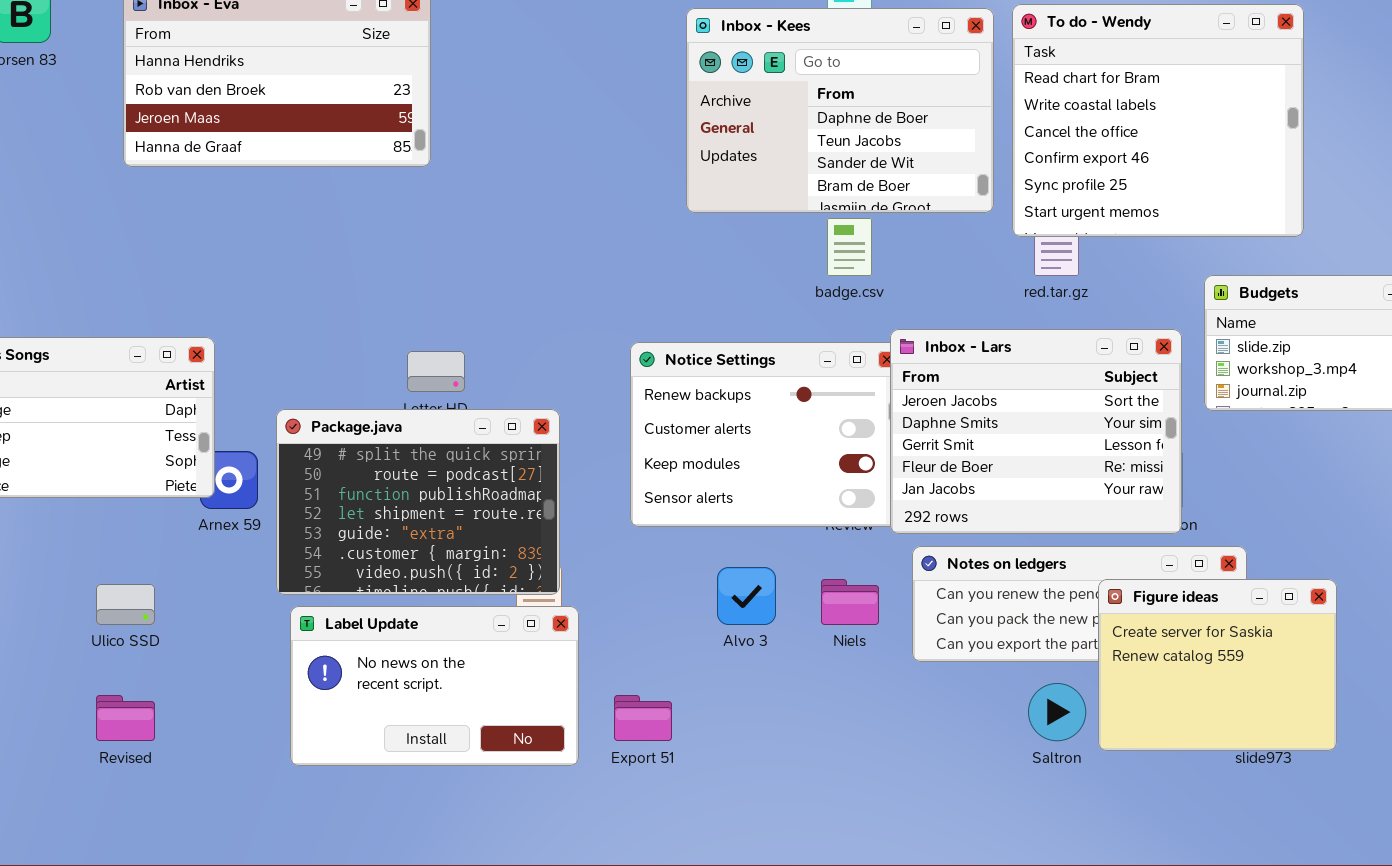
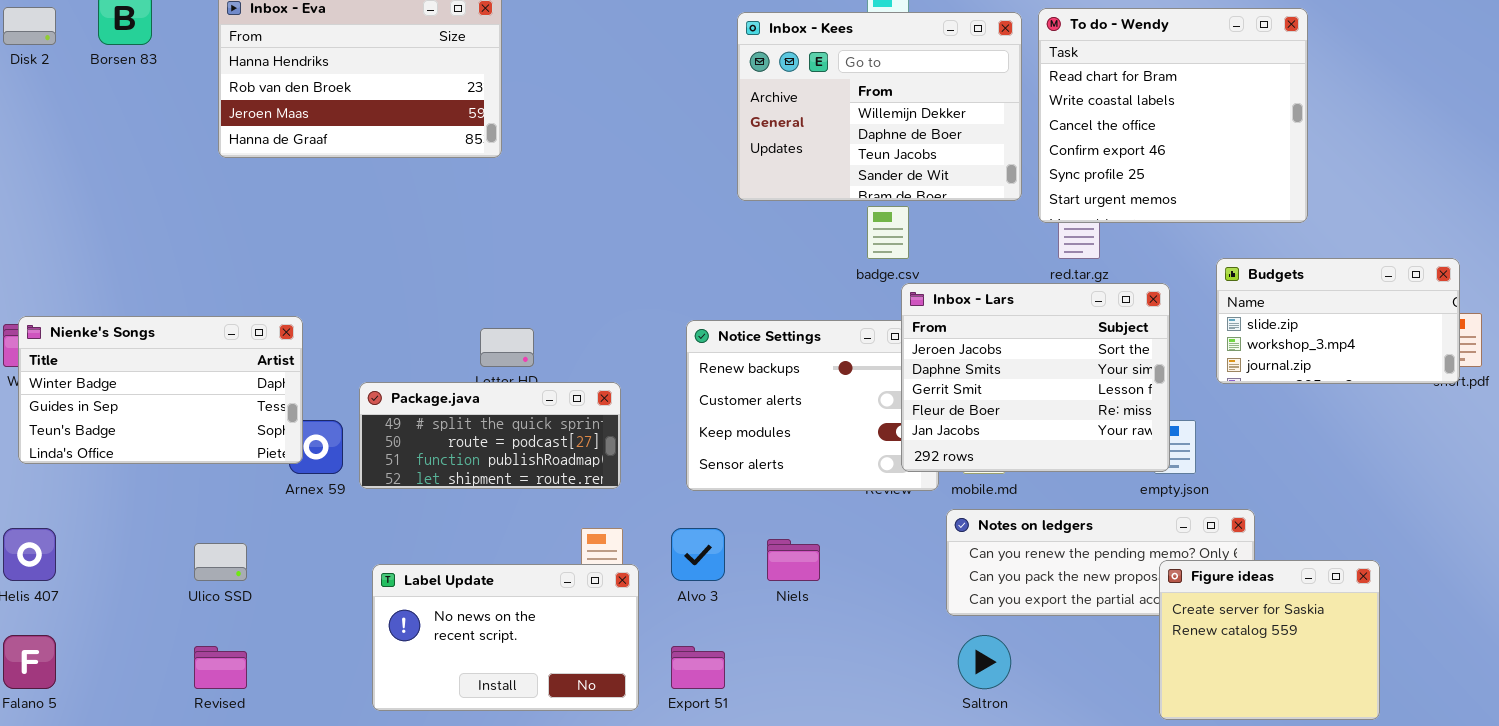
Inbox - Kees: [686,8,994,213] -> [737,12,1022,201], scrolled up 1 row
Inbox - Lars: [890,329,1182,534] -> [901,283,1170,472], moved
Package.java: [276,409,560,595] -> [359,382,621,489], resized
Alvo 3: [717,567,776,625] -> [671,528,725,581], moved
Niels: [821,579,879,625] -> [767,539,820,581], moved
Figure ideas: [1098,579,1337,751] -> [1159,560,1380,720], moved
Saltron: [1028,683,1086,741] -> [958,635,1011,689], moved

